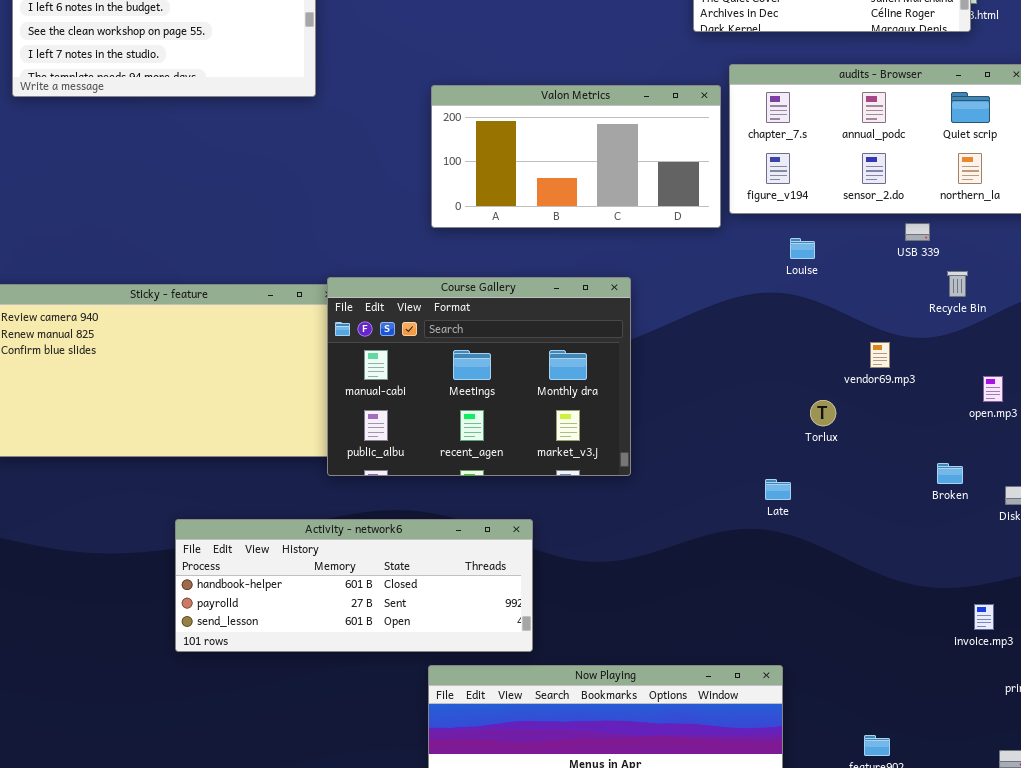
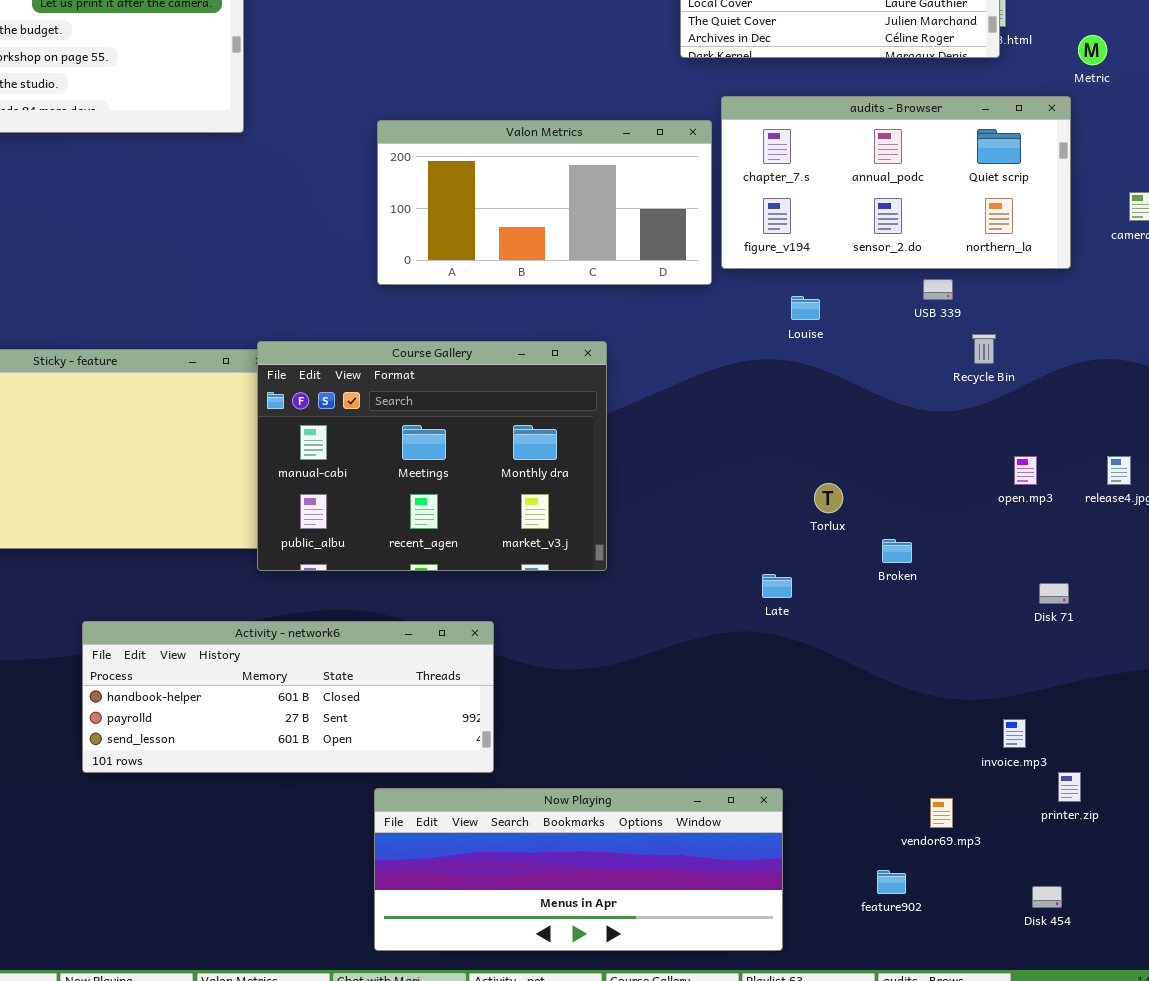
vendor69.mp3: [870,342,890,368] -> [930,798,953,828], moved
Broken: [937,463,963,484] -> [882,539,912,563], moved

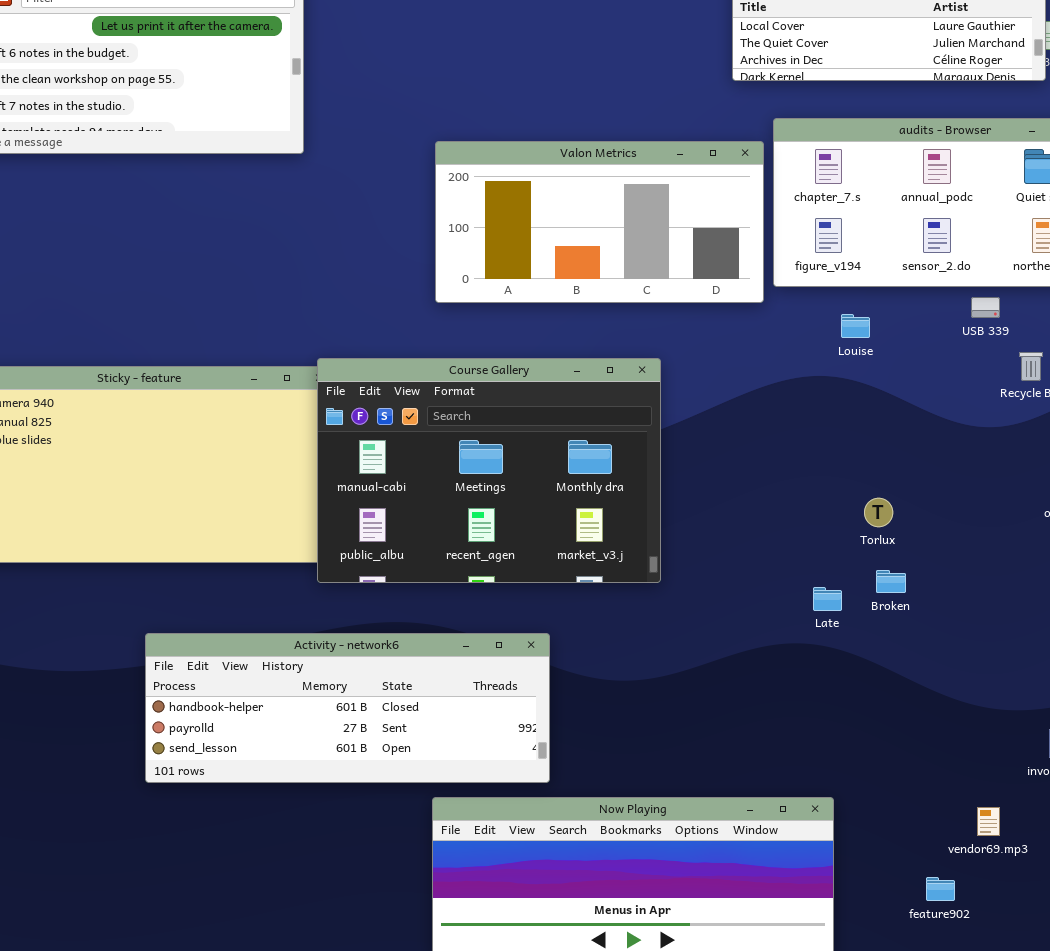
Broken: [882,539,912,563] -> [876,570,906,593], moved

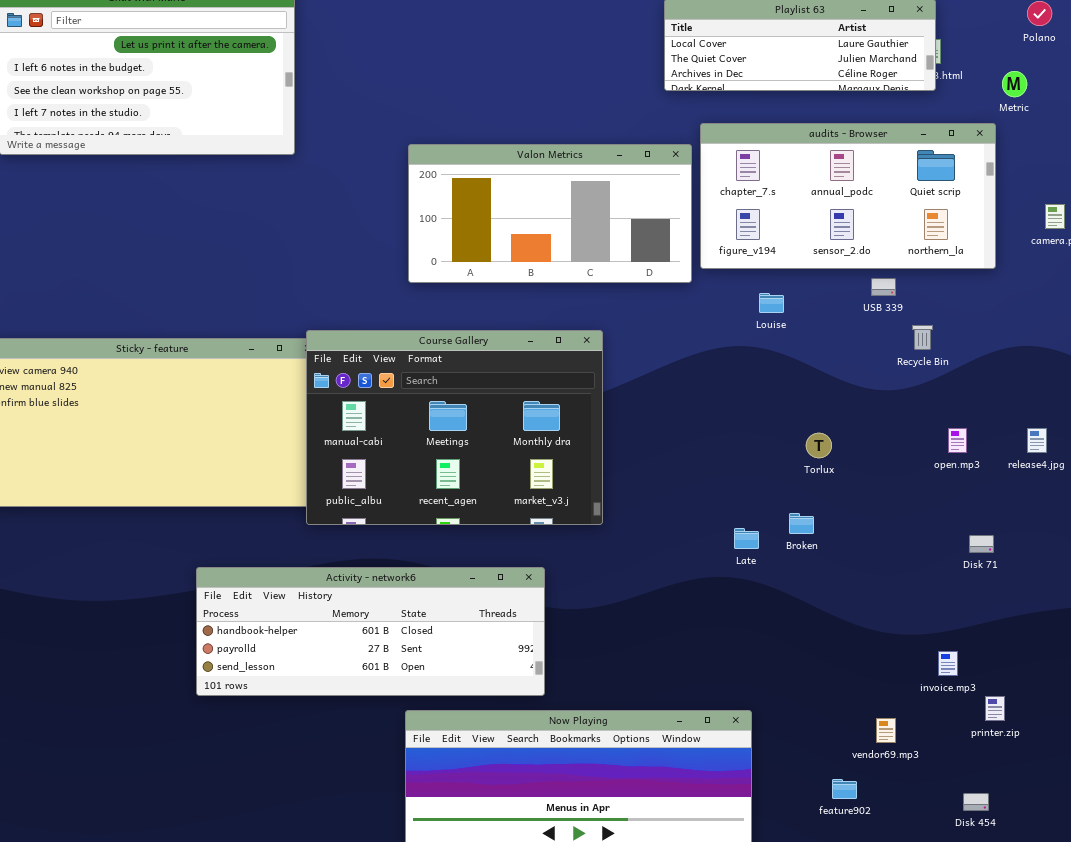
Torlux: [864,498,893,527] -> [806,433,832,458], moved
Activity - network6: [145,633,550,783] -> [196,567,545,696], moved

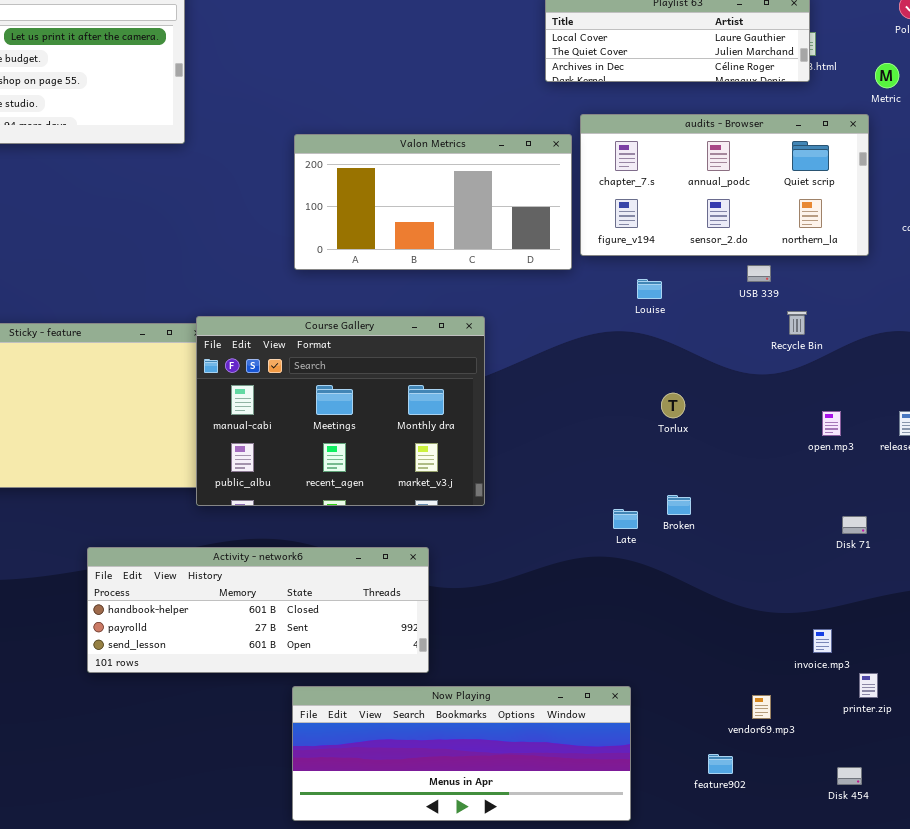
Torlux: [806,433,832,458] -> [661,393,685,418], moved

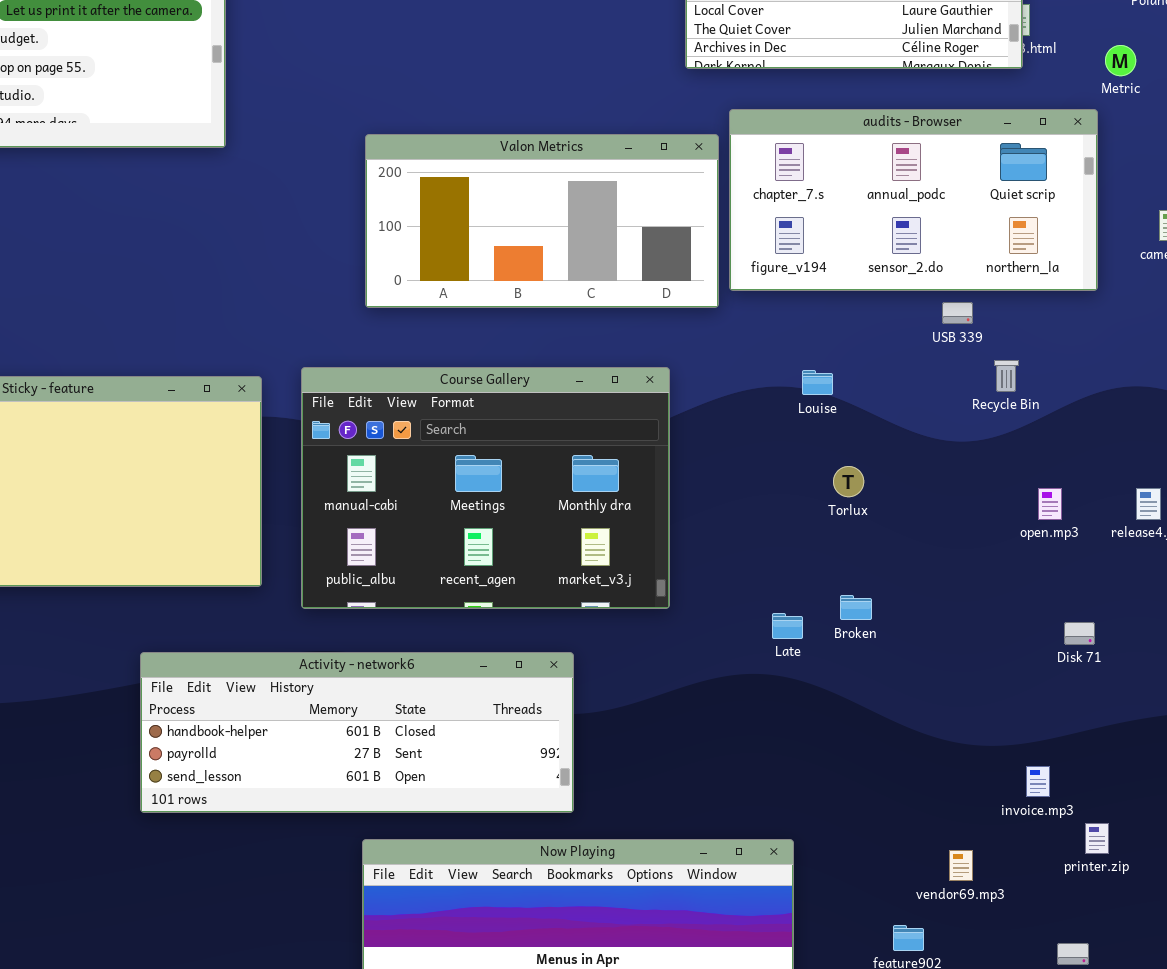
Louise: [637,279,662,299] -> [802,370,833,395], moved
Course Gallery: [196,316,485,506] -> [301,367,670,609], moved
Activity - network6: [87,547,429,673] -> [140,652,574,813], moved

